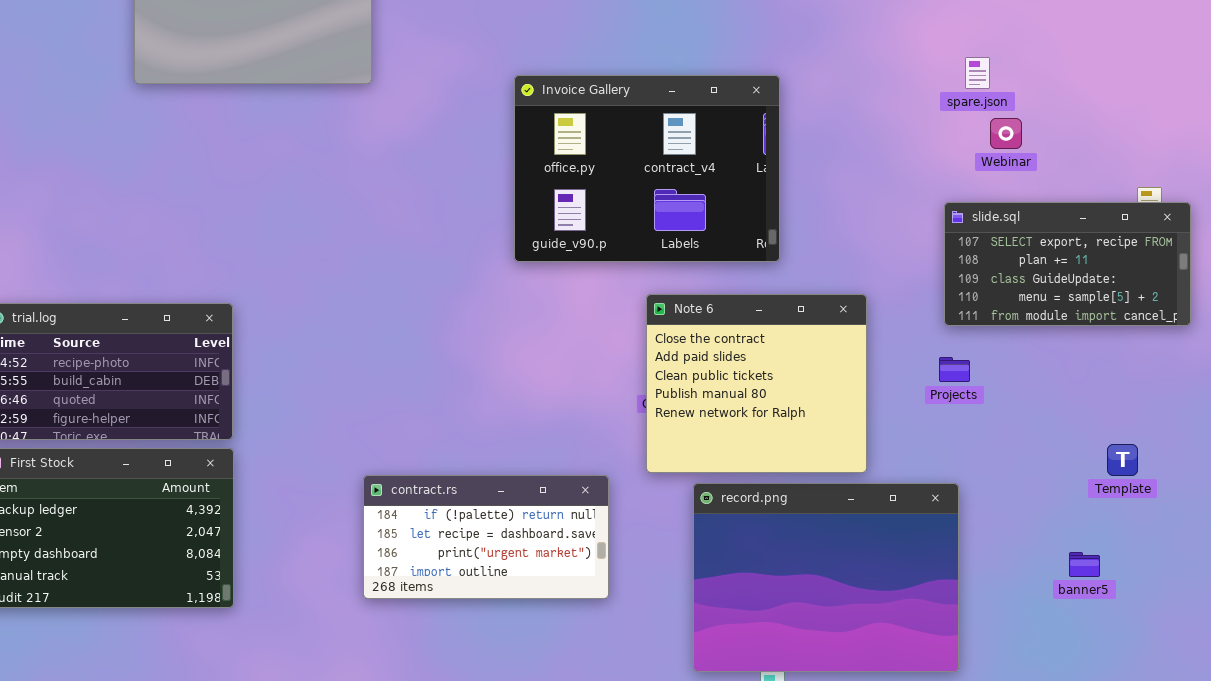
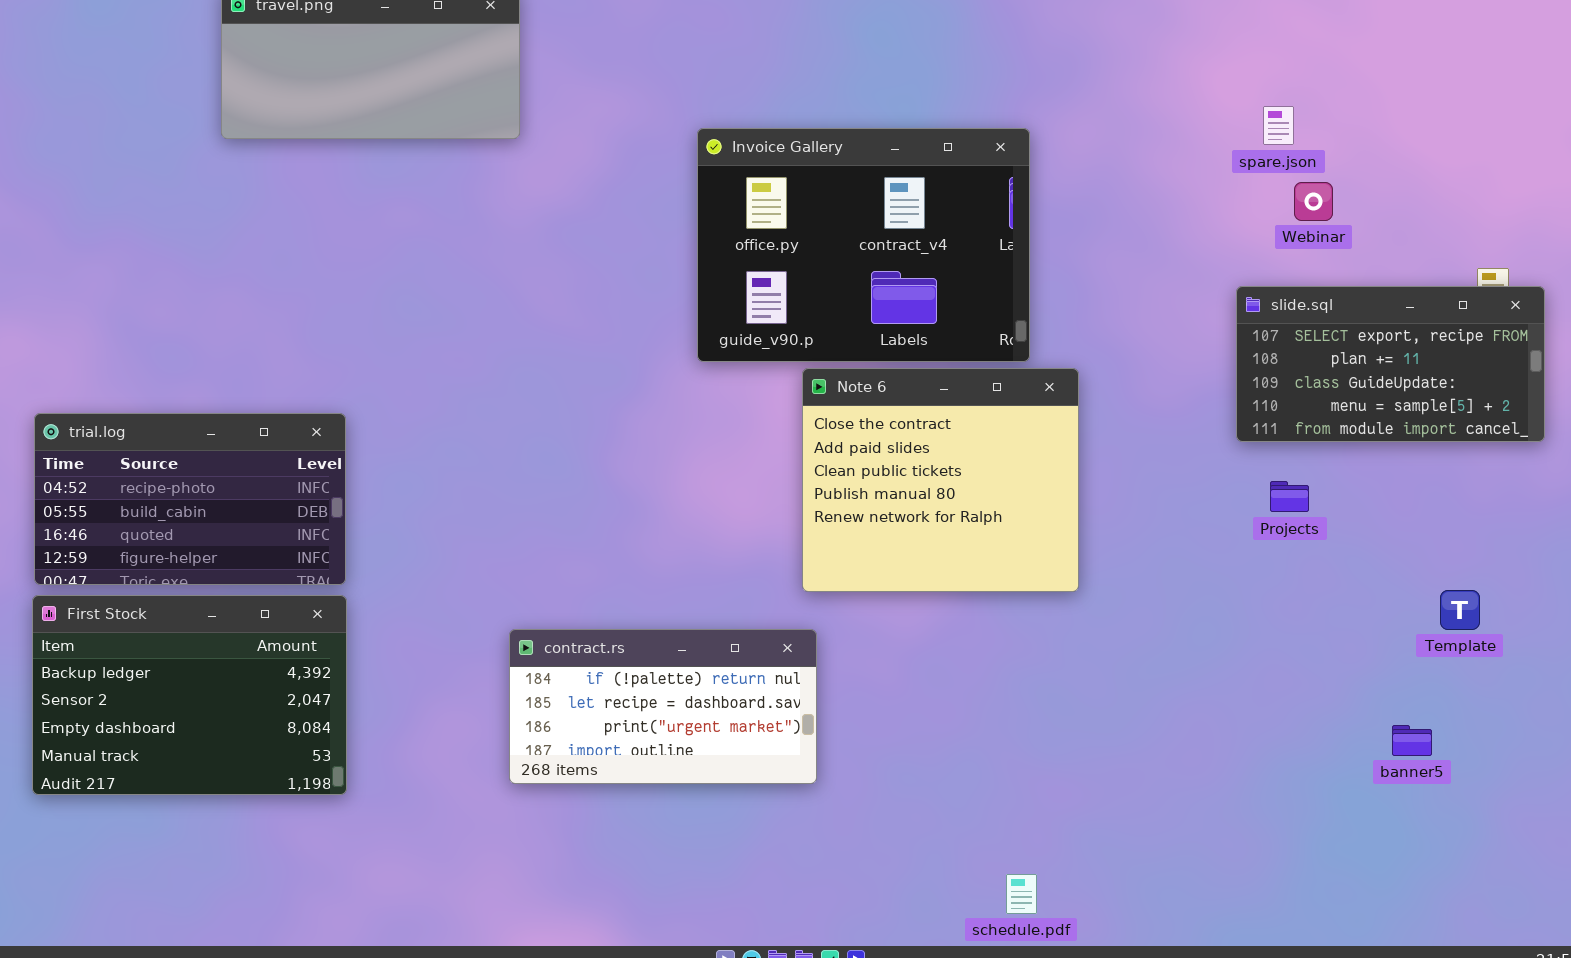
Note 6: [646,294,867,473] -> [802,368,1079,592], moved
Projects: [939,357,970,382] -> [1270,481,1309,512], moved
record.png: [693,483,959,672] -> none, closed

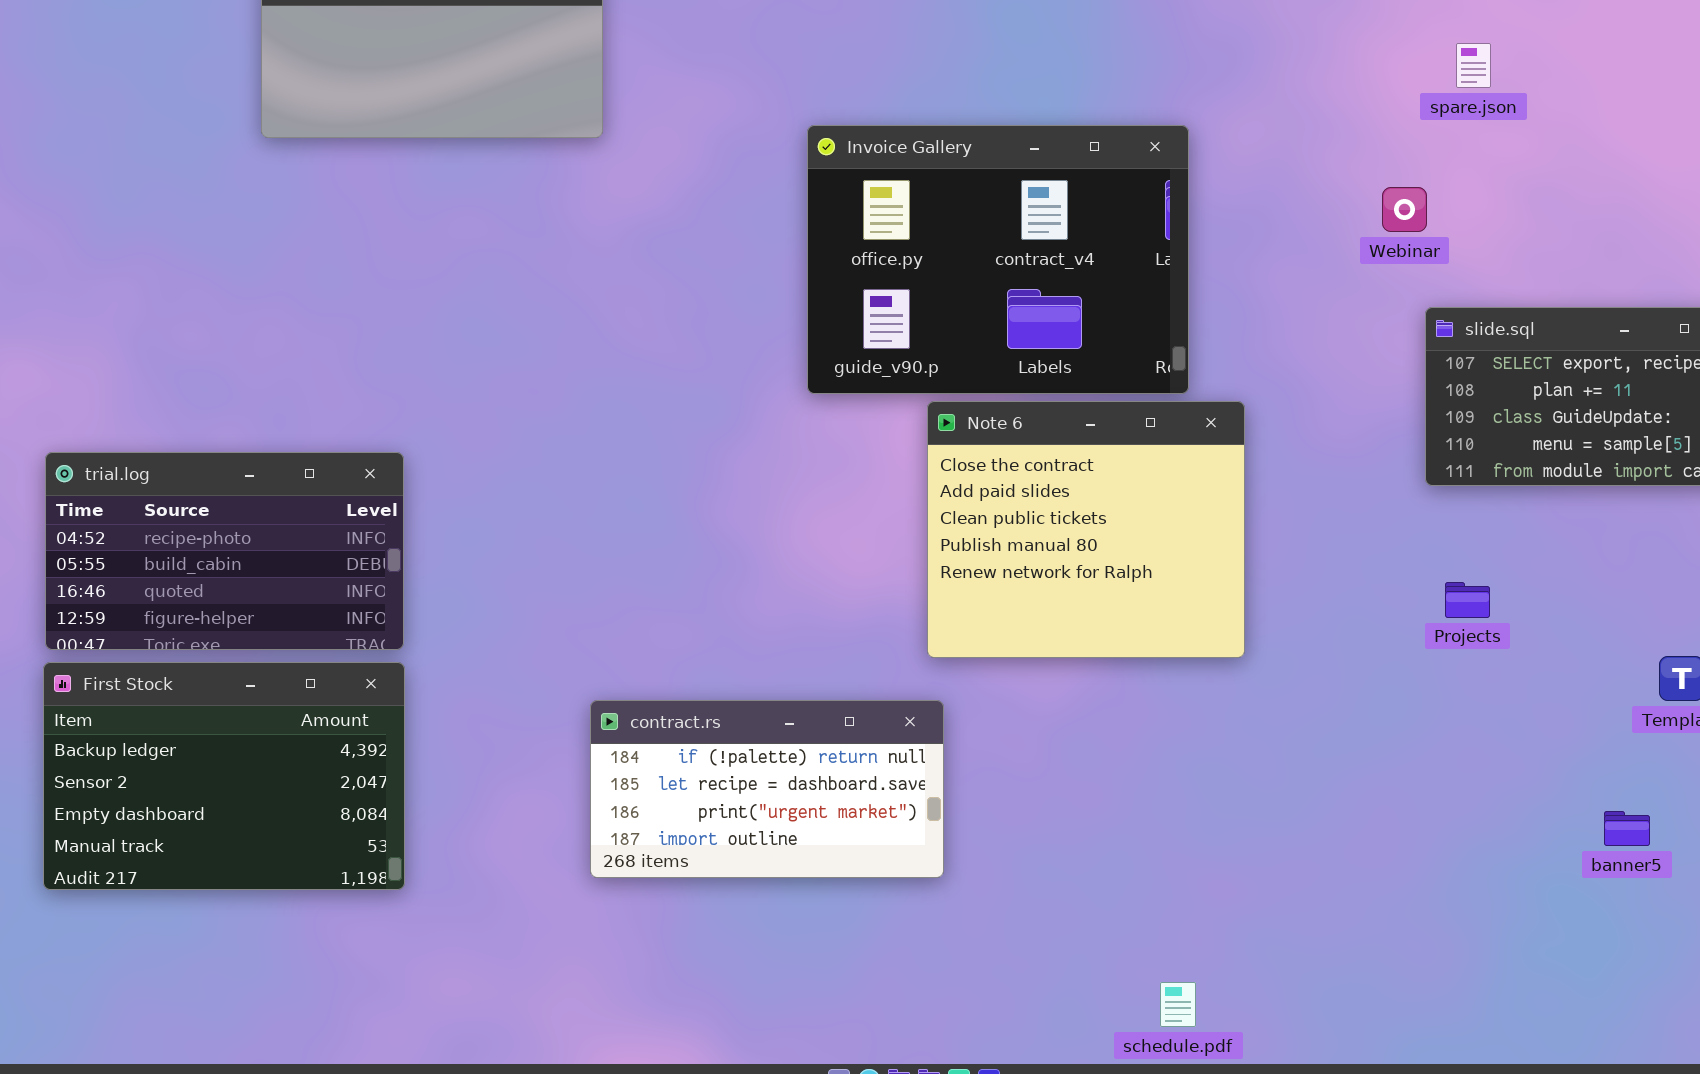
spare.json: [1263,106,1294,145] -> [1456,43,1491,88], moved
Webinar: [1294,182,1333,221] -> [1382,187,1427,232], moved
Projects: [1270,481,1309,512] -> [1445,582,1490,618], moved

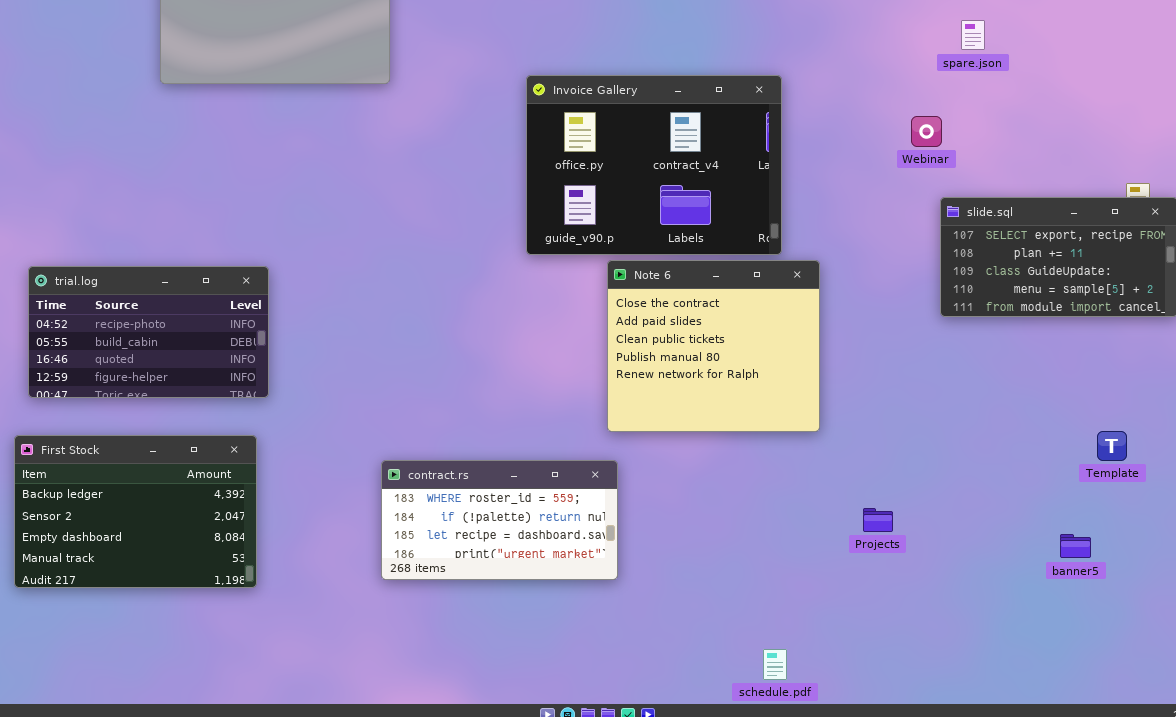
trial.log: [45,452,404,650] -> [28,266,269,398], moved
Projects: [1445,582,1490,618] -> [863,508,893,532], moved
contract.rs: [590,700,944,878] -> [381,460,618,580], scrolled up 1 row

